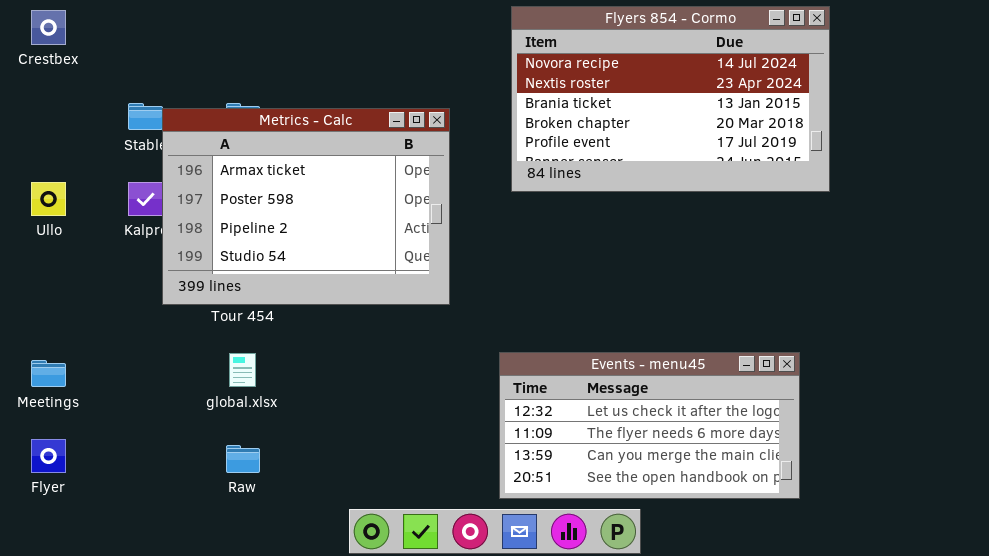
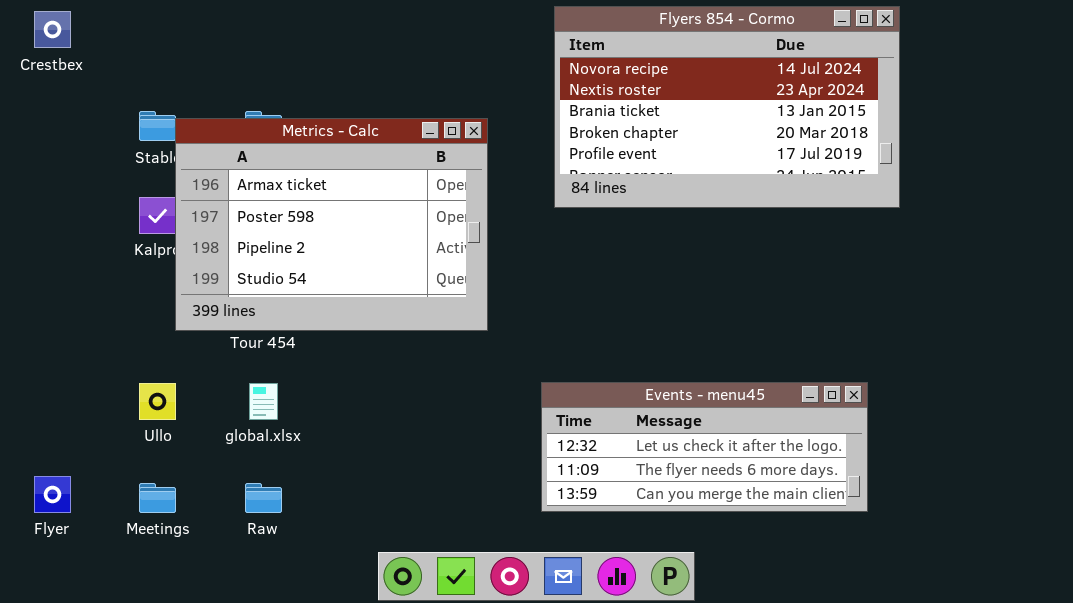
Ullo: [31,182,66,216] -> [139,383,176,420], moved
Events - menu45: [499,352,800,499] -> [541,382,868,512], resized
Meetings: [31,360,66,387] -> [139,483,176,513], moved

